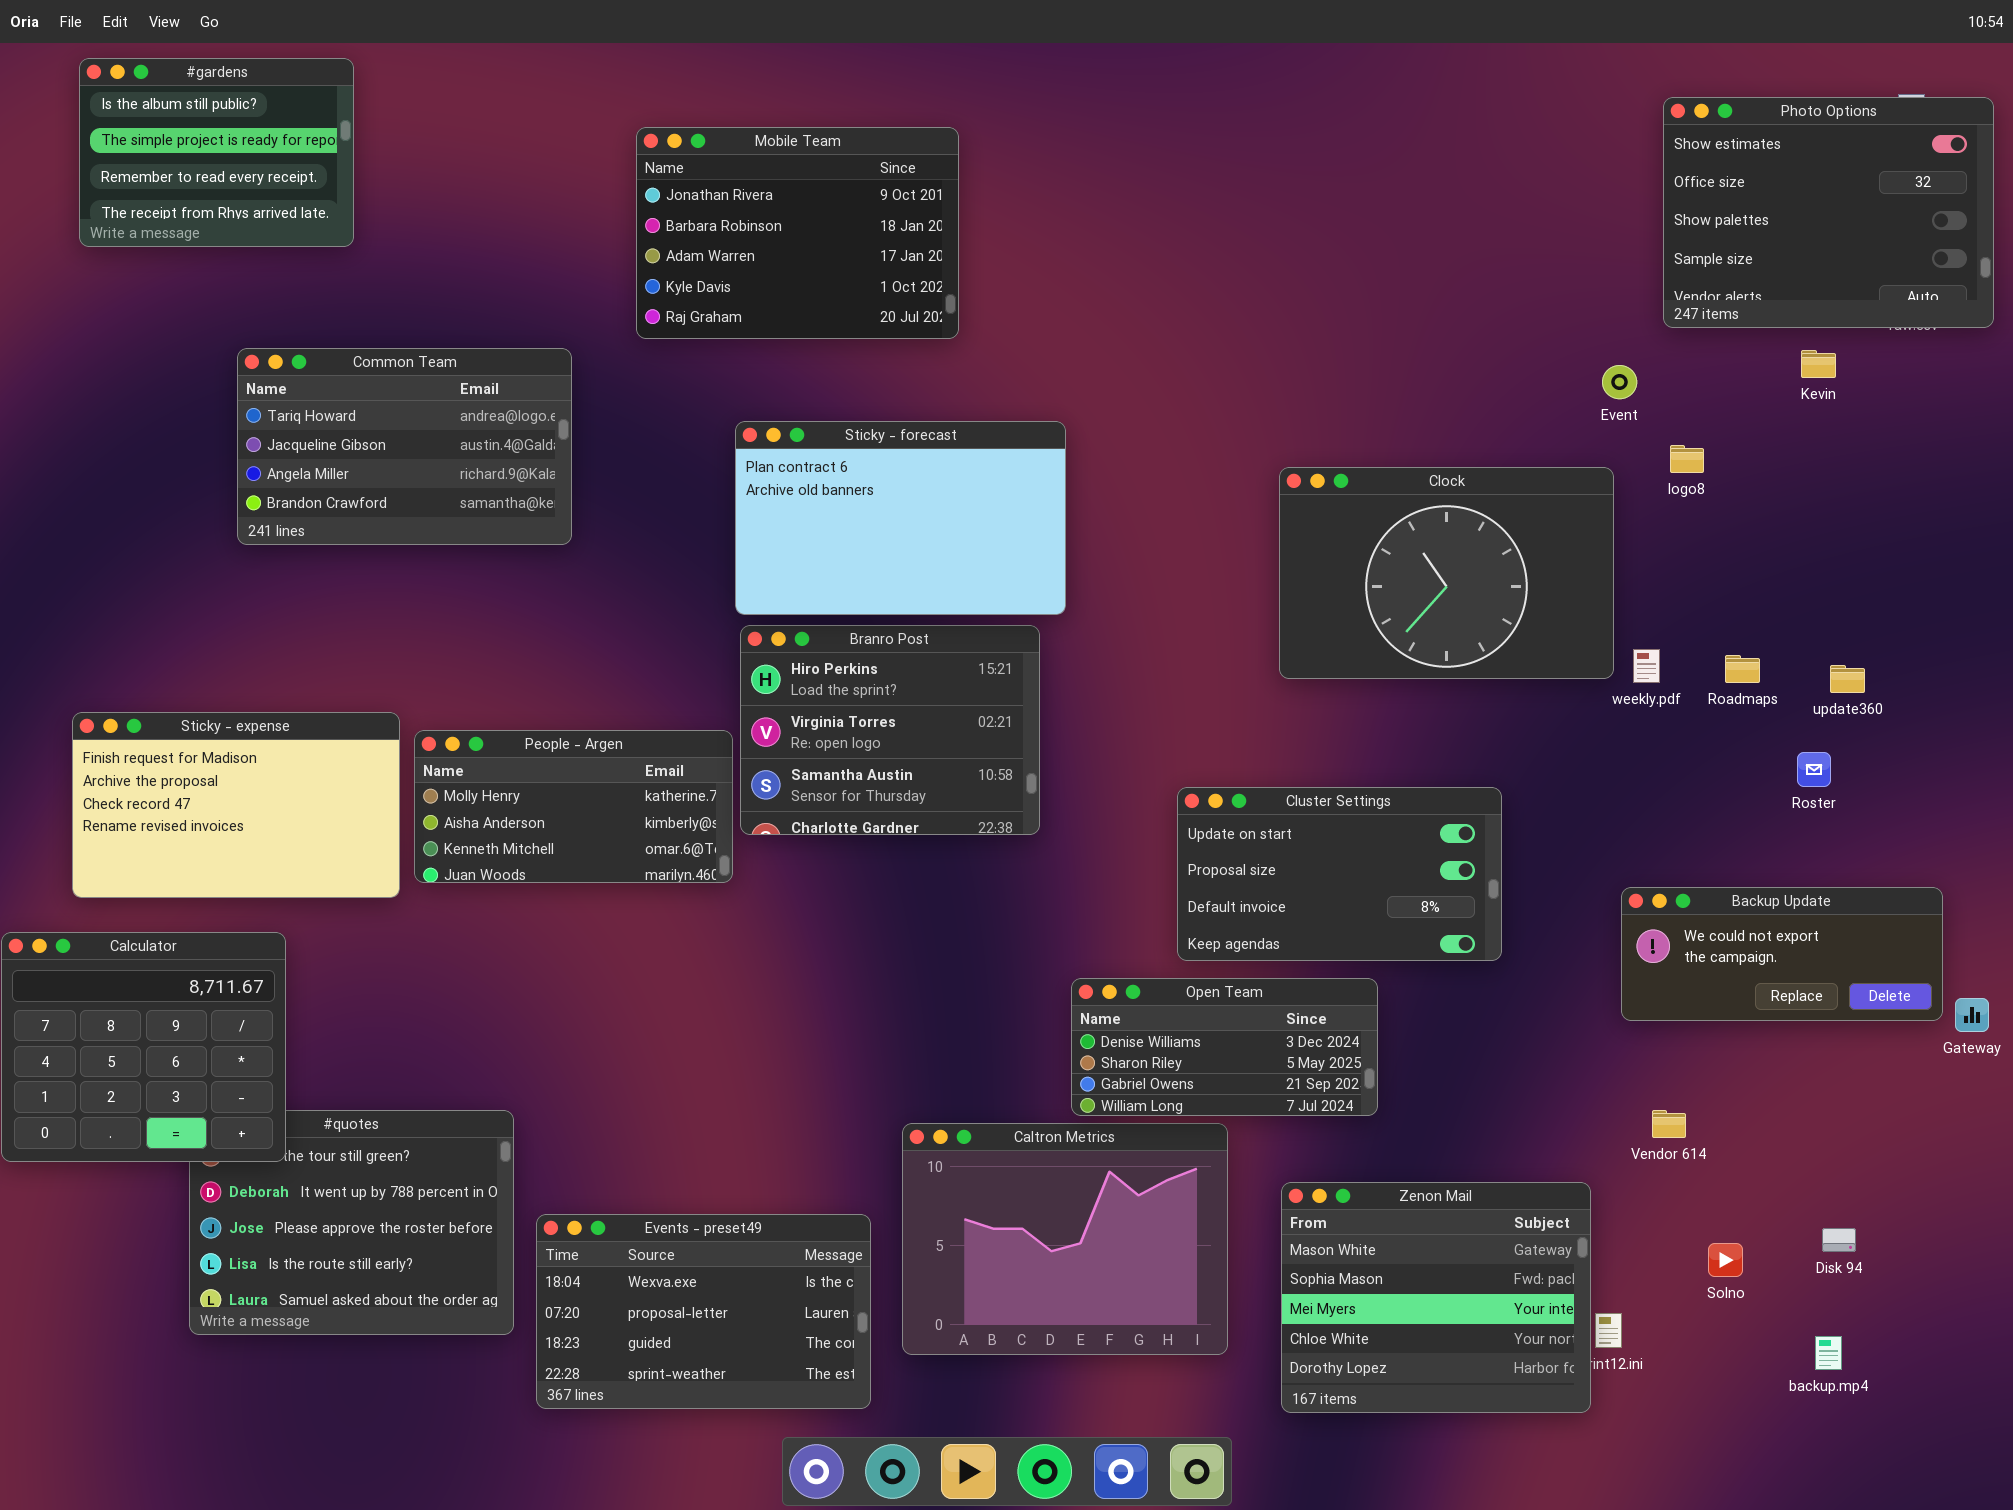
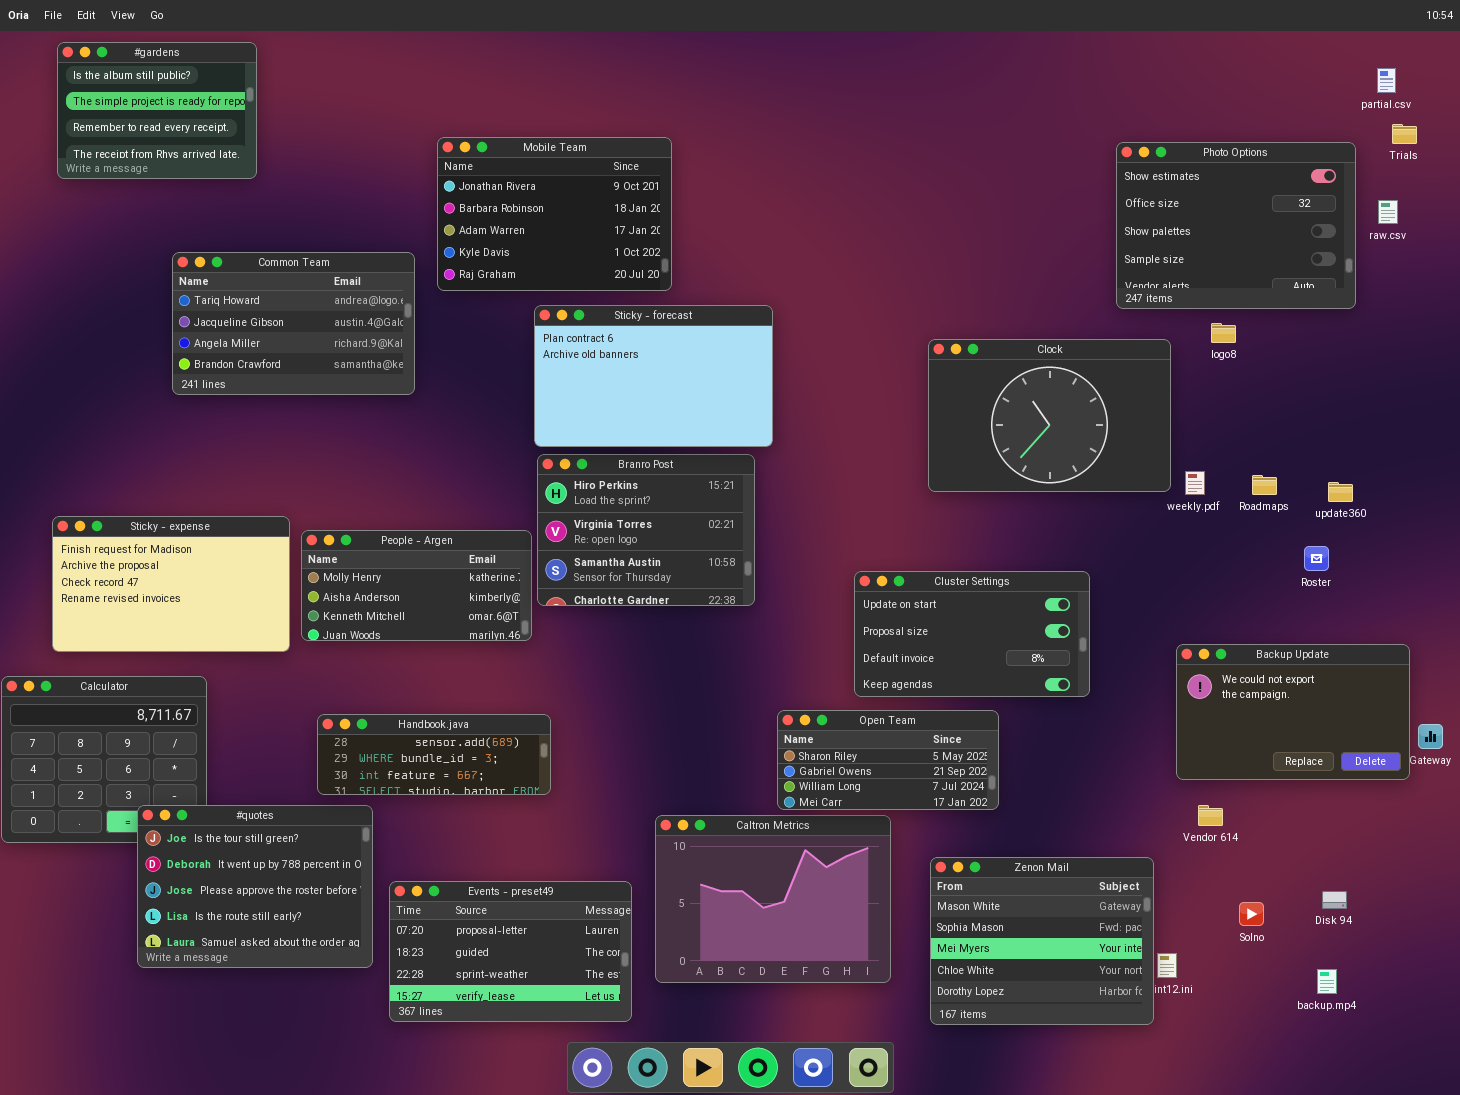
Photo Options: [1663,97,1994,328] -> [1116,142,1356,309], moved
Mobile Team: [636,127,959,339] -> [437,137,672,291], moved
Backup Update: [1621,887,1943,1021] -> [1176,644,1410,780], resized
Open Team: [1071,978,1378,1116] -> [777,710,999,810], scrolled down 1 row
Handbook.java: none -> [317,714,551,795], opened
#quotes: [189,1110,514,1335] -> [137,805,373,968], raised
Events - preset49: [536,1214,871,1409] -> [389,881,632,1022], scrolled down 1 row

